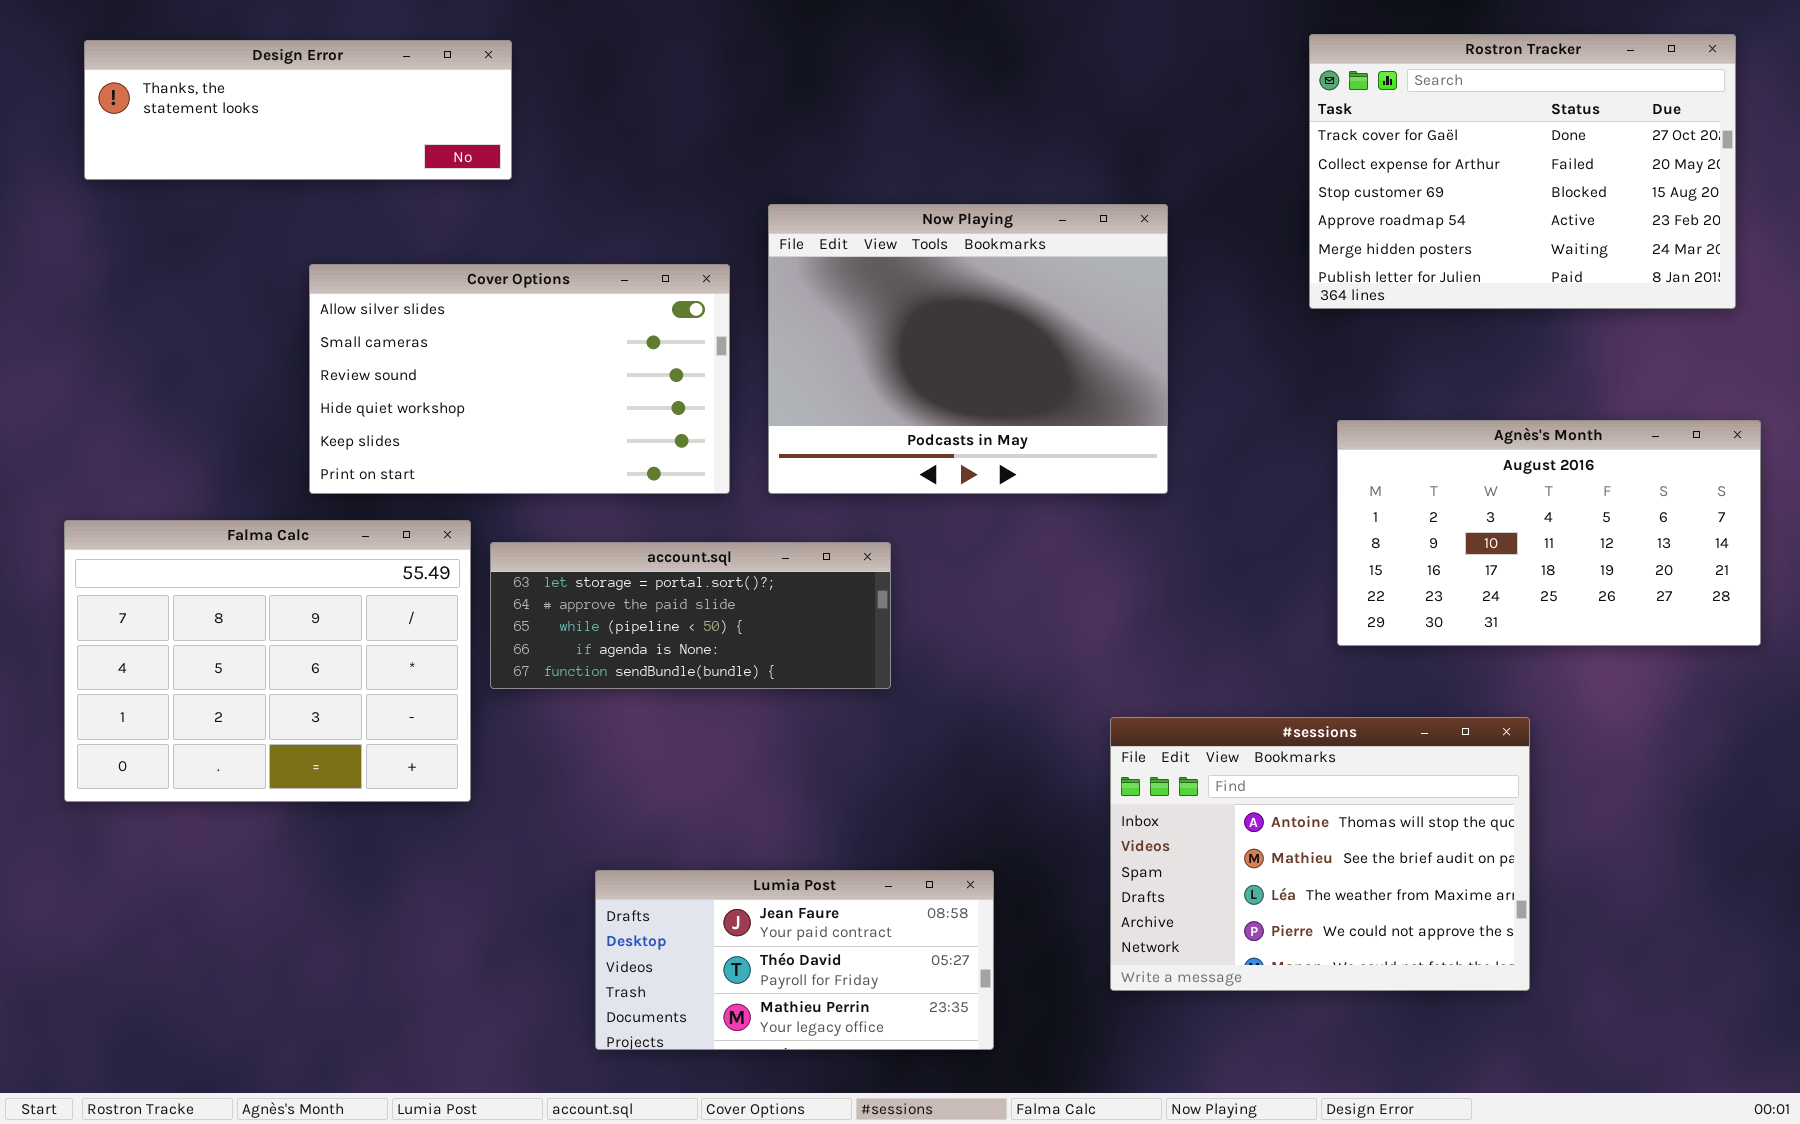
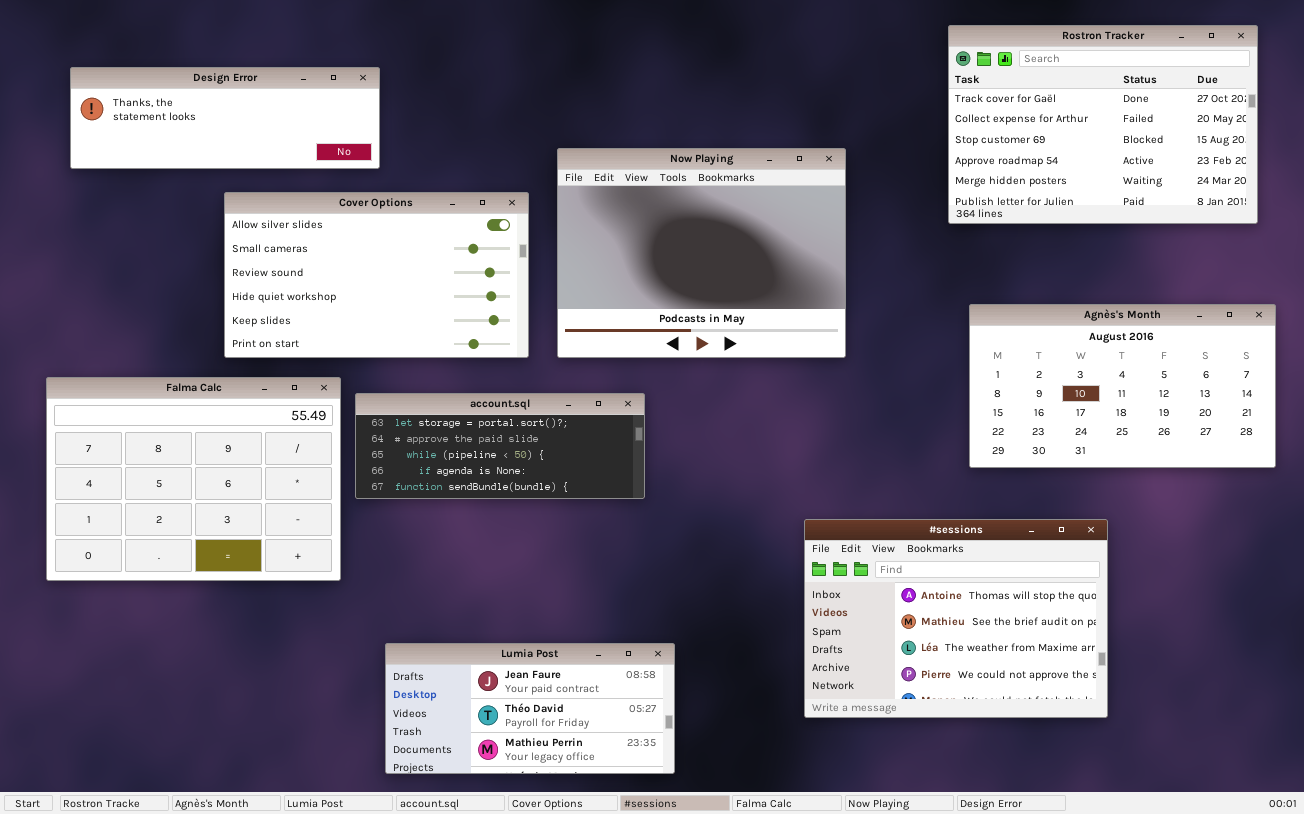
Design Error: [84,40,512,180] -> [70,67,380,169], moved
Lumia Post: [595,870,994,1050] -> [385,643,675,774], moved

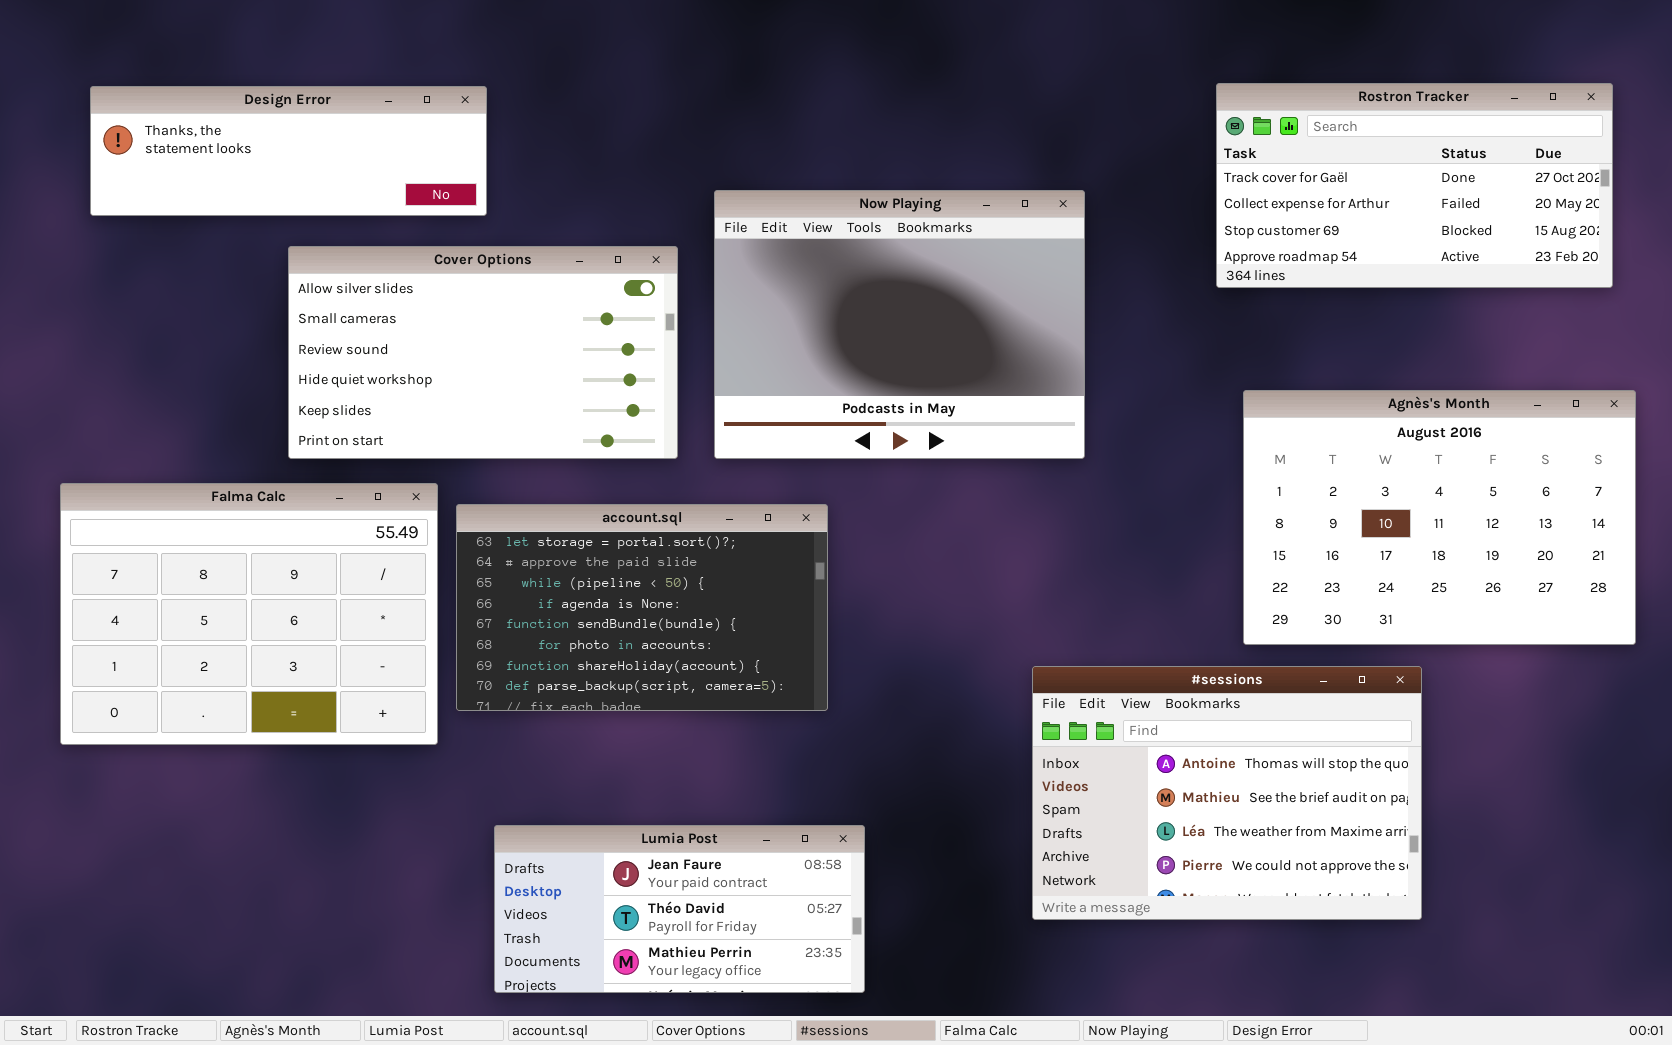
Rostron Tracker: [948,25,1258,224] -> [1216,83,1613,288], resized
Agnès's Month: [969,304,1276,468] -> [1243,390,1636,645], resized
account.sql: [355,393,645,499] -> [456,504,828,711], resized

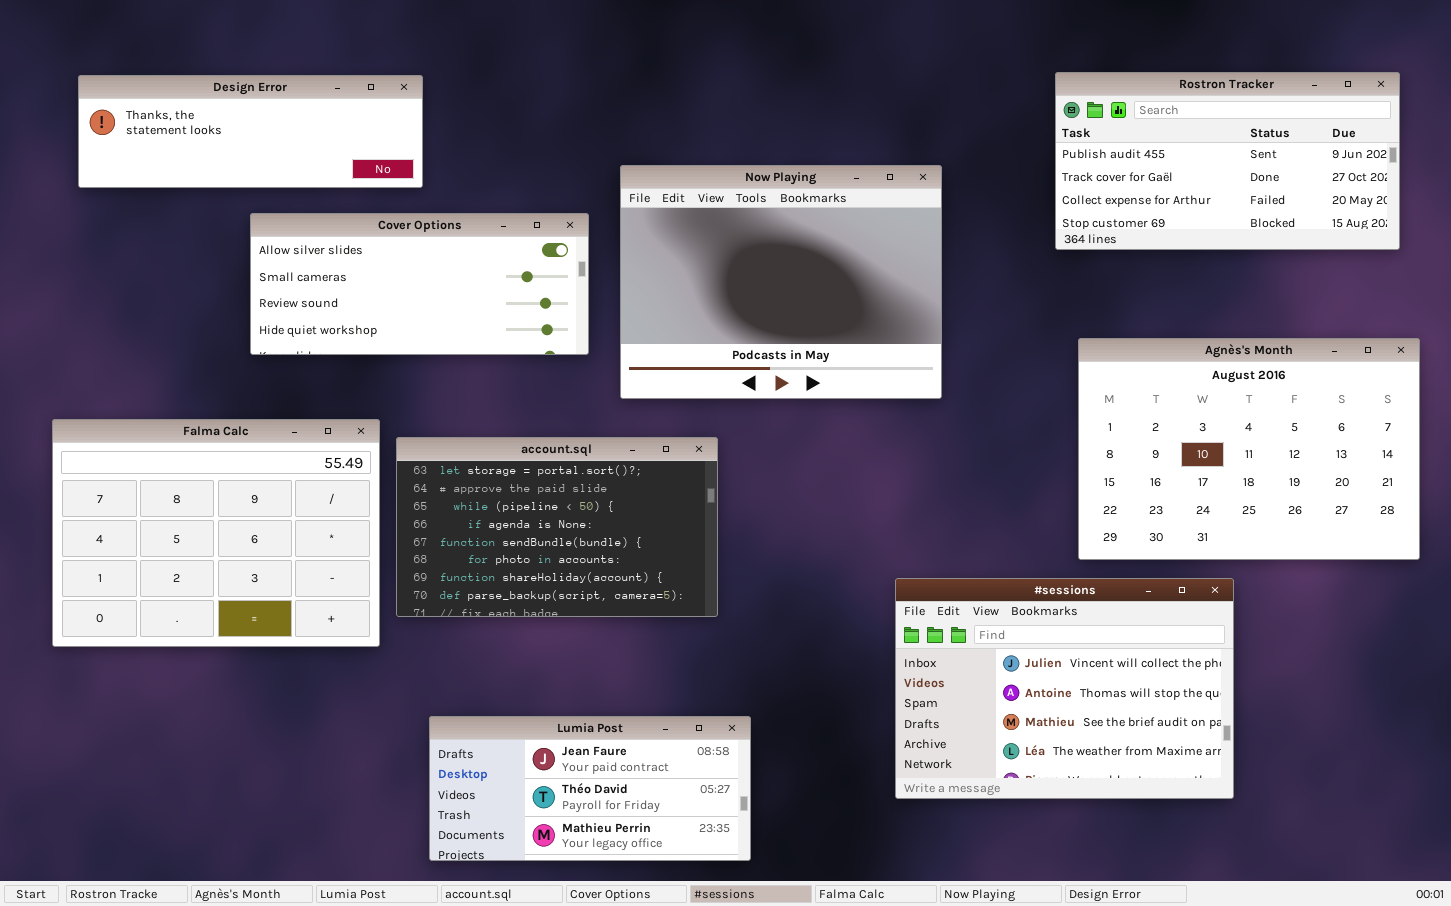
Rostron Tracker: [1216,83,1613,288] -> [1055,72,1400,250], scrolled up 1 row
Cover Options: [288,246,678,459] -> [250,213,589,355], resized
#sessions: [1032,666,1422,920] -> [895,578,1234,799], scrolled up 1 row

